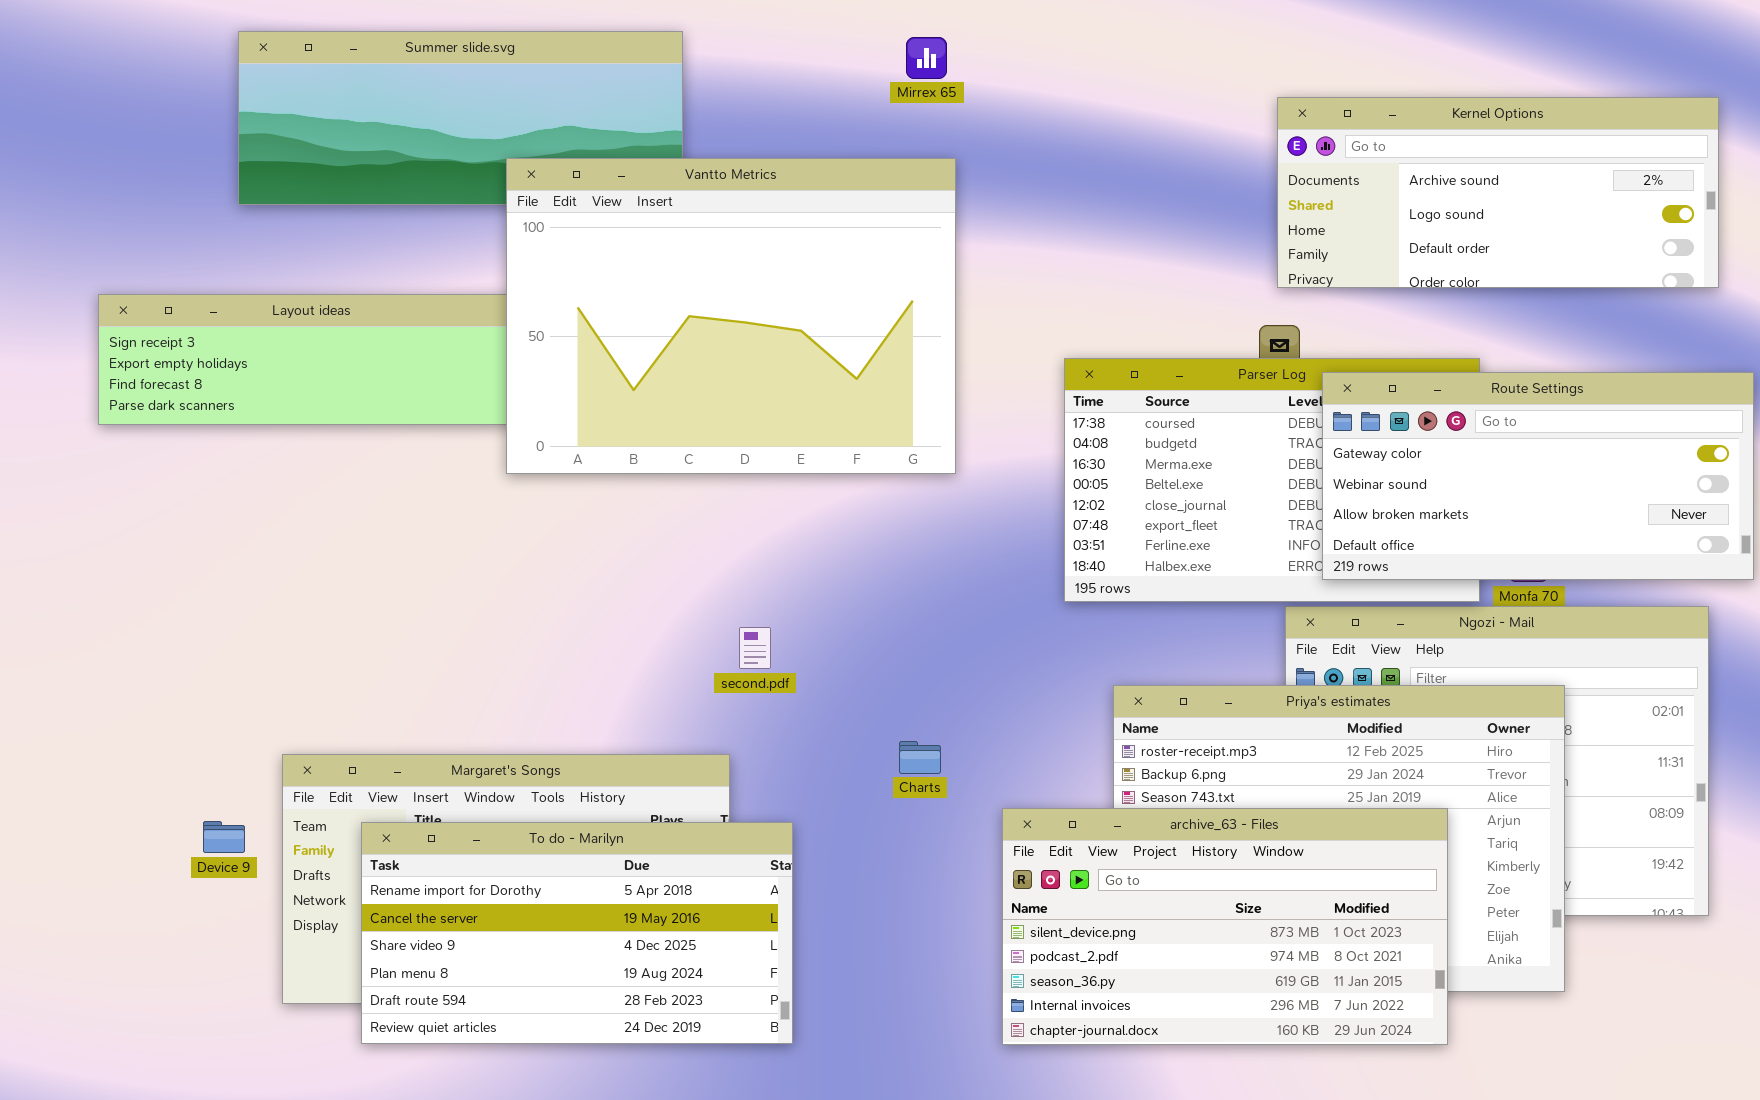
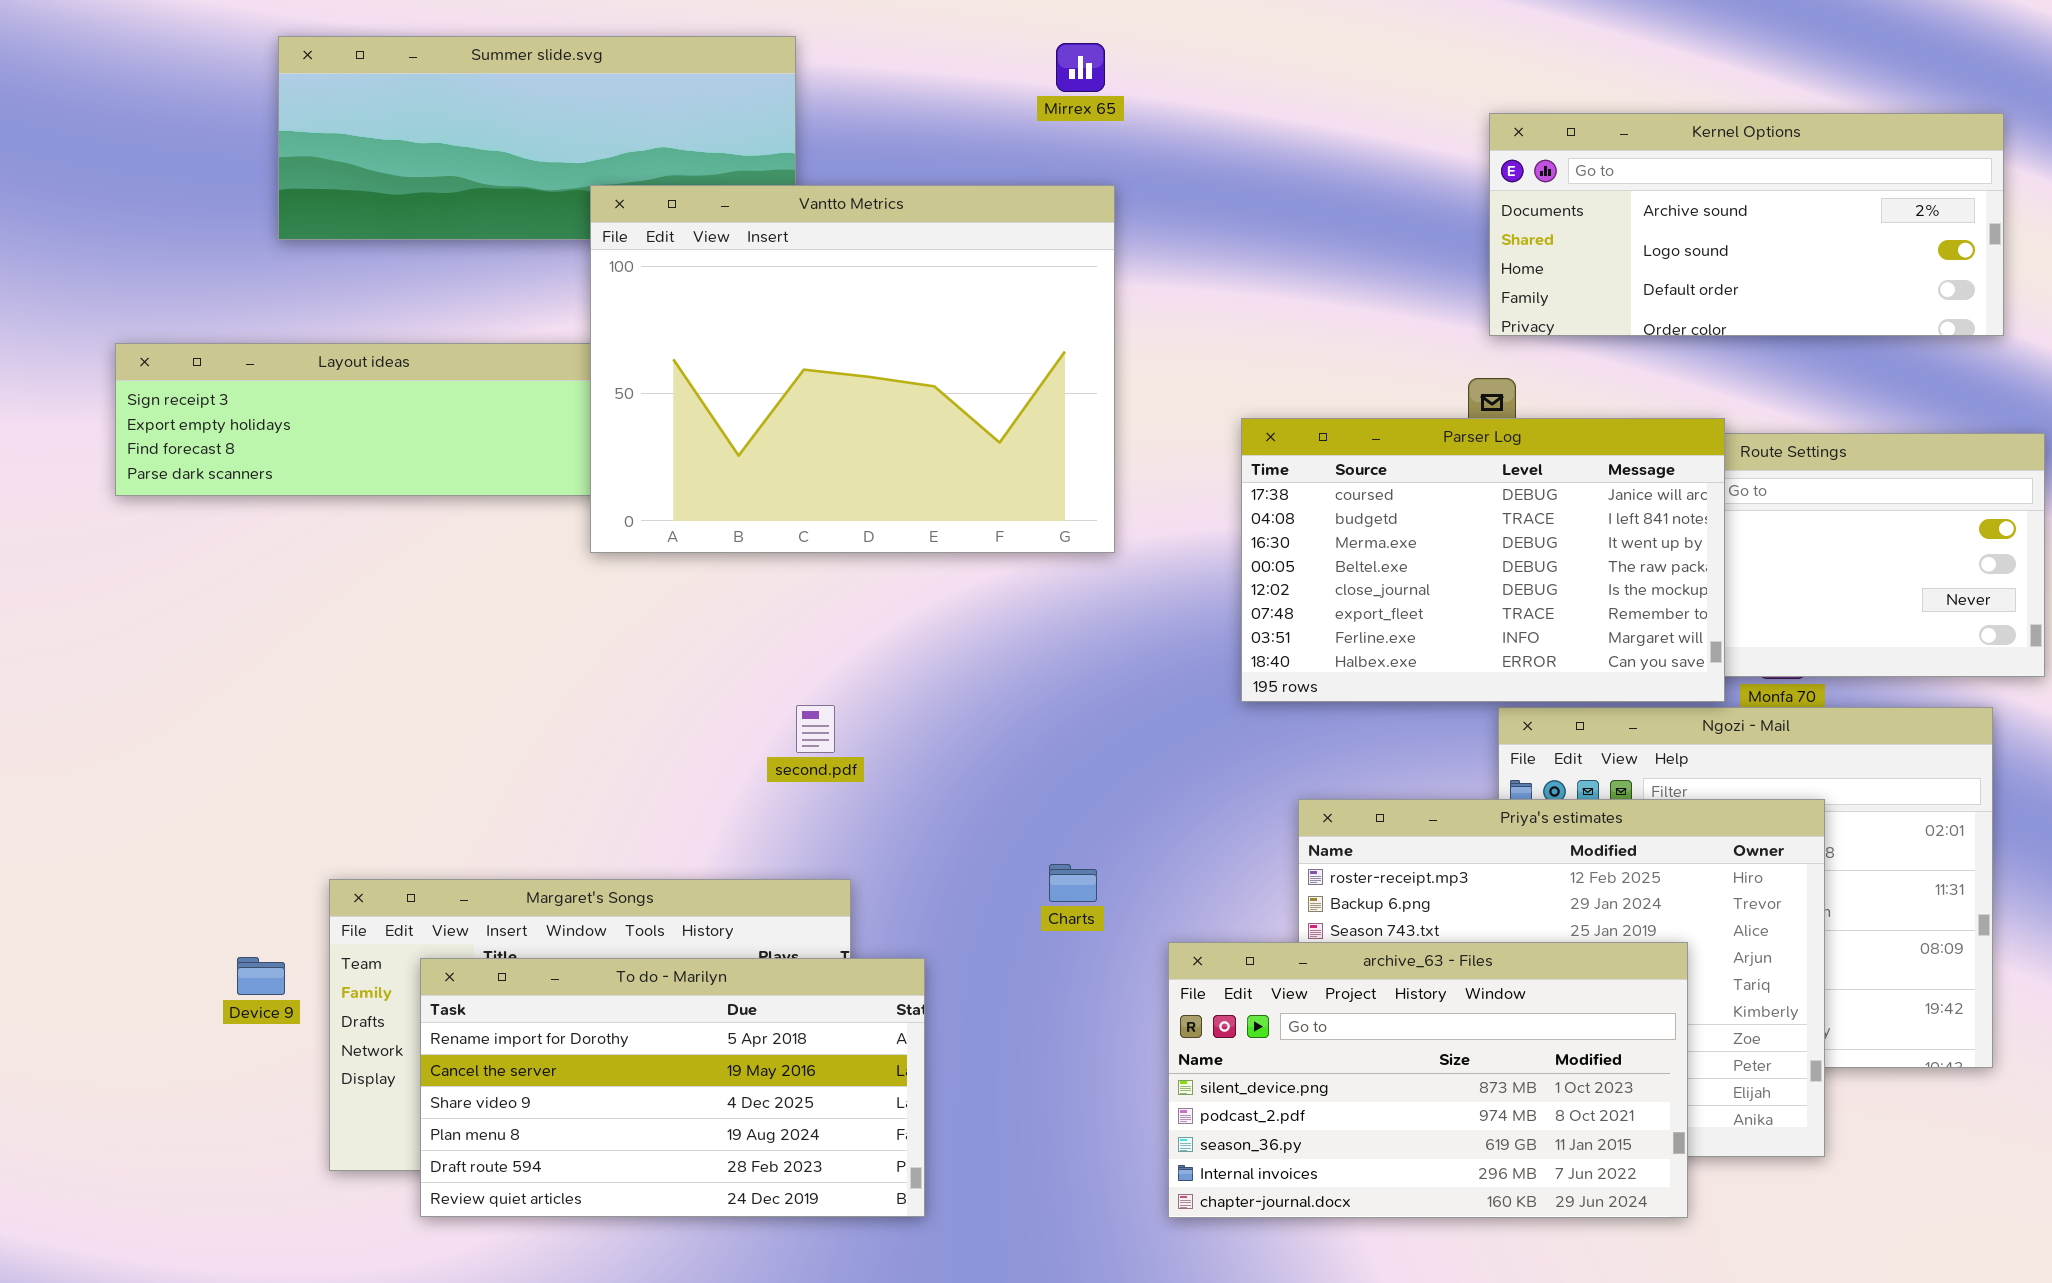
Parser Log: [1064,358,1480,602] -> [1241,418,1725,702], raised
second.pdf: [739,627,771,669] -> [796,705,835,753], moved

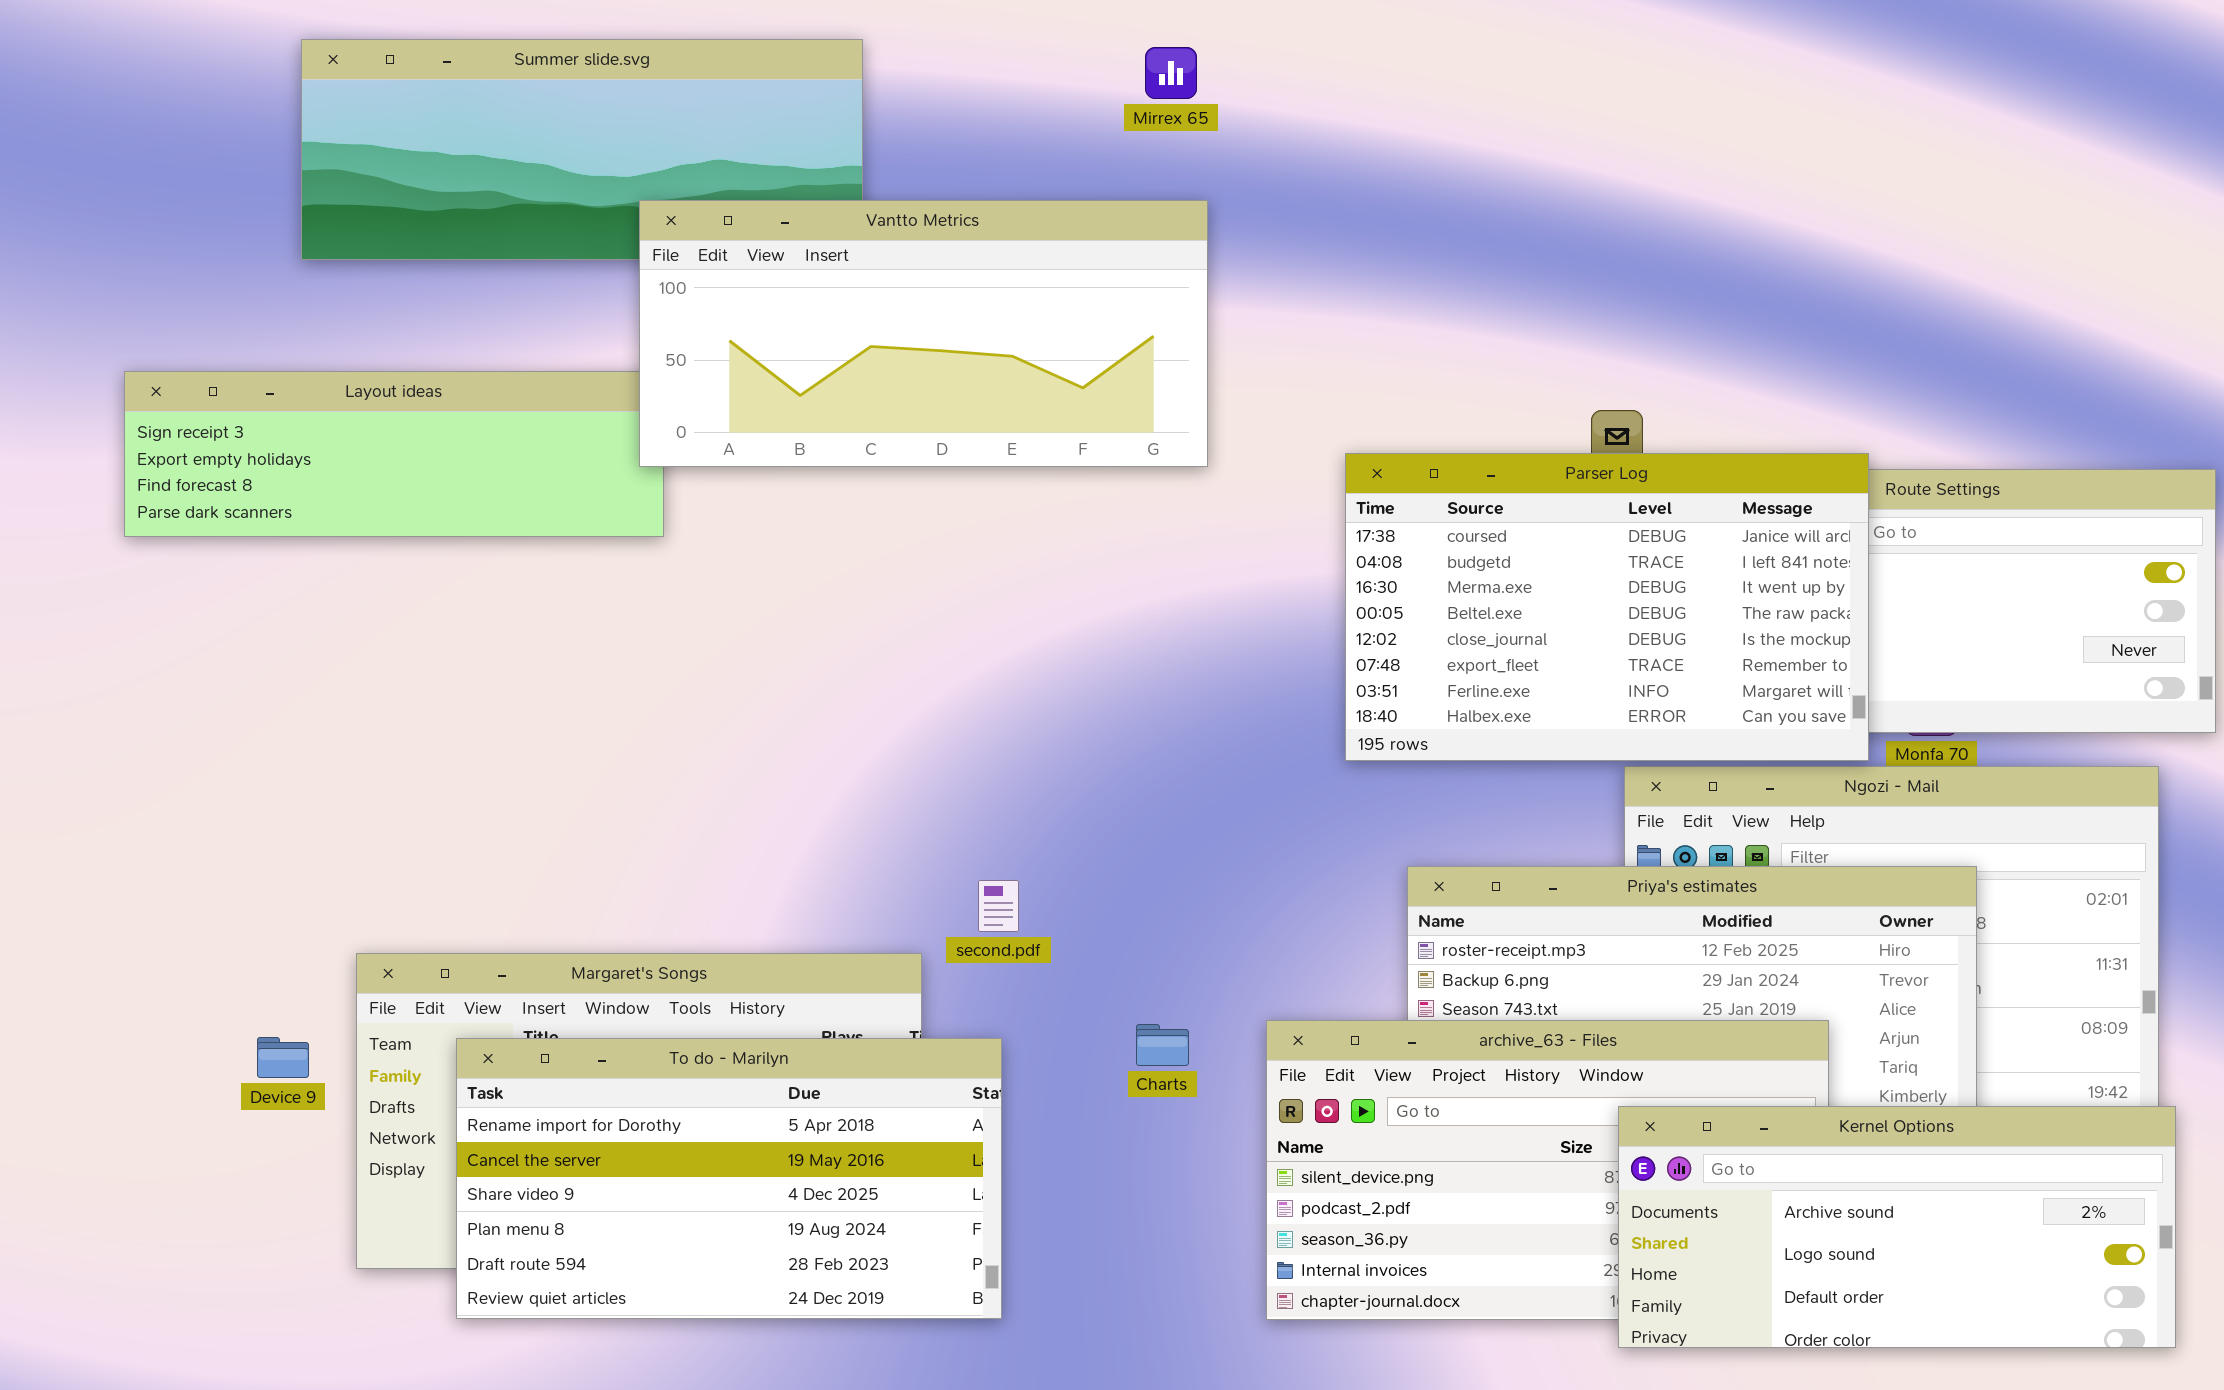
Kernel Options: [1489,113,2004,336] -> [1618,1106,2176,1348], moved
Vantto Metrics: [590,185,1115,553] -> [639,200,1208,467], resized
second.pdf: [796,705,835,753] -> [978,880,1019,932], moved
Charts: [1049,864,1097,902] -> [1136,1024,1189,1066], moved

